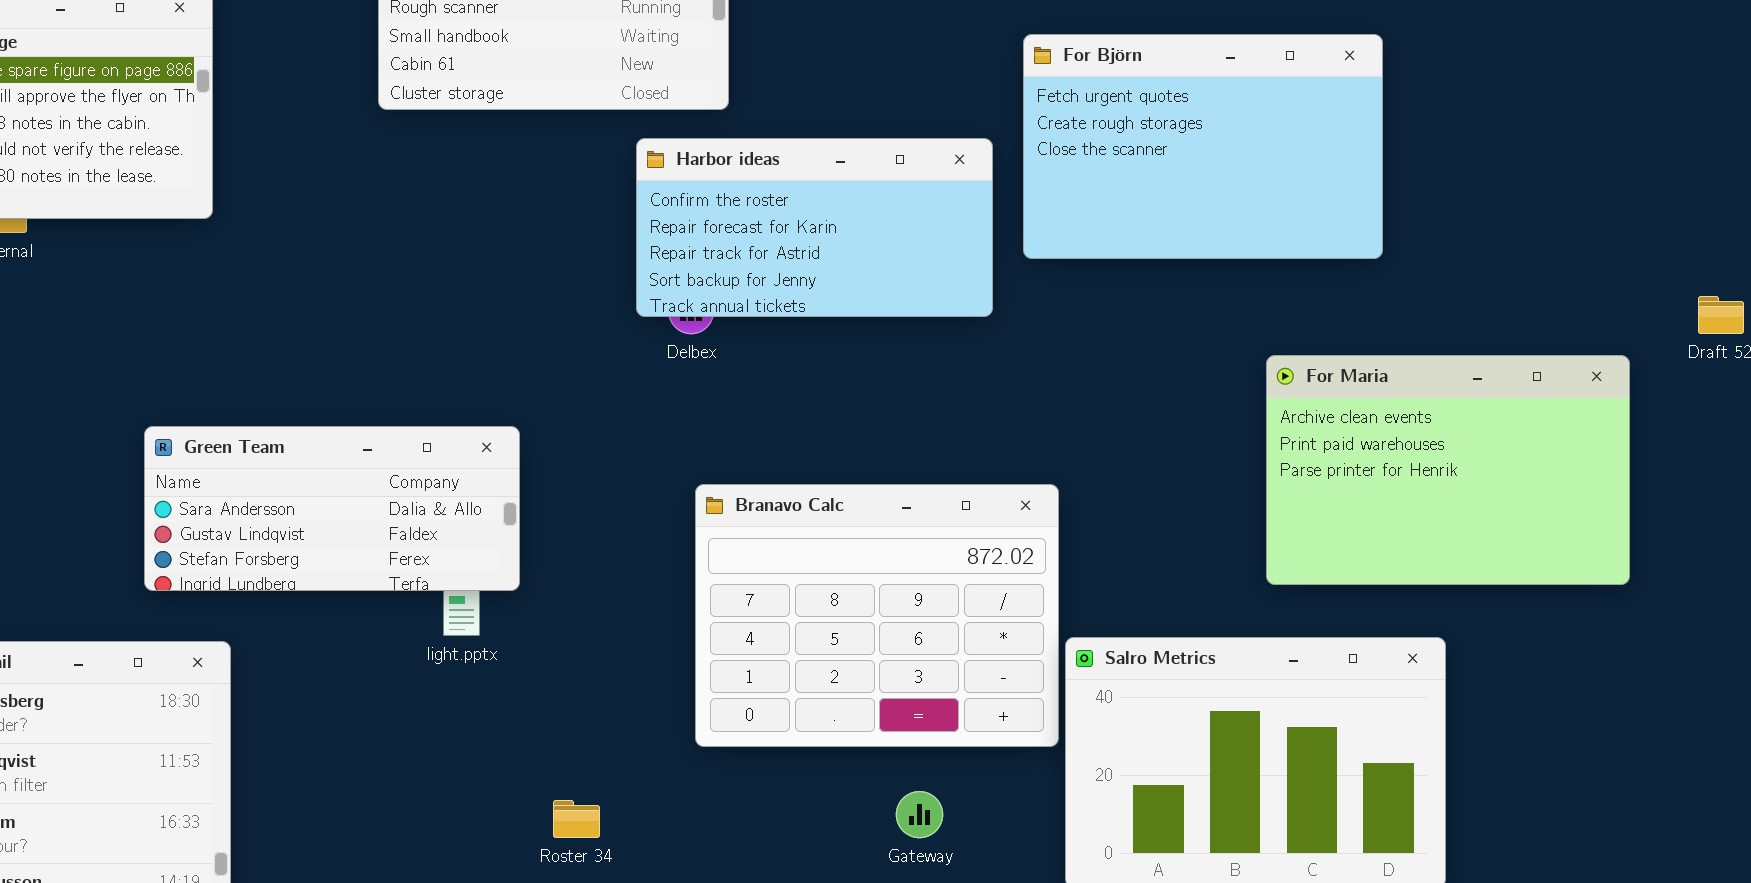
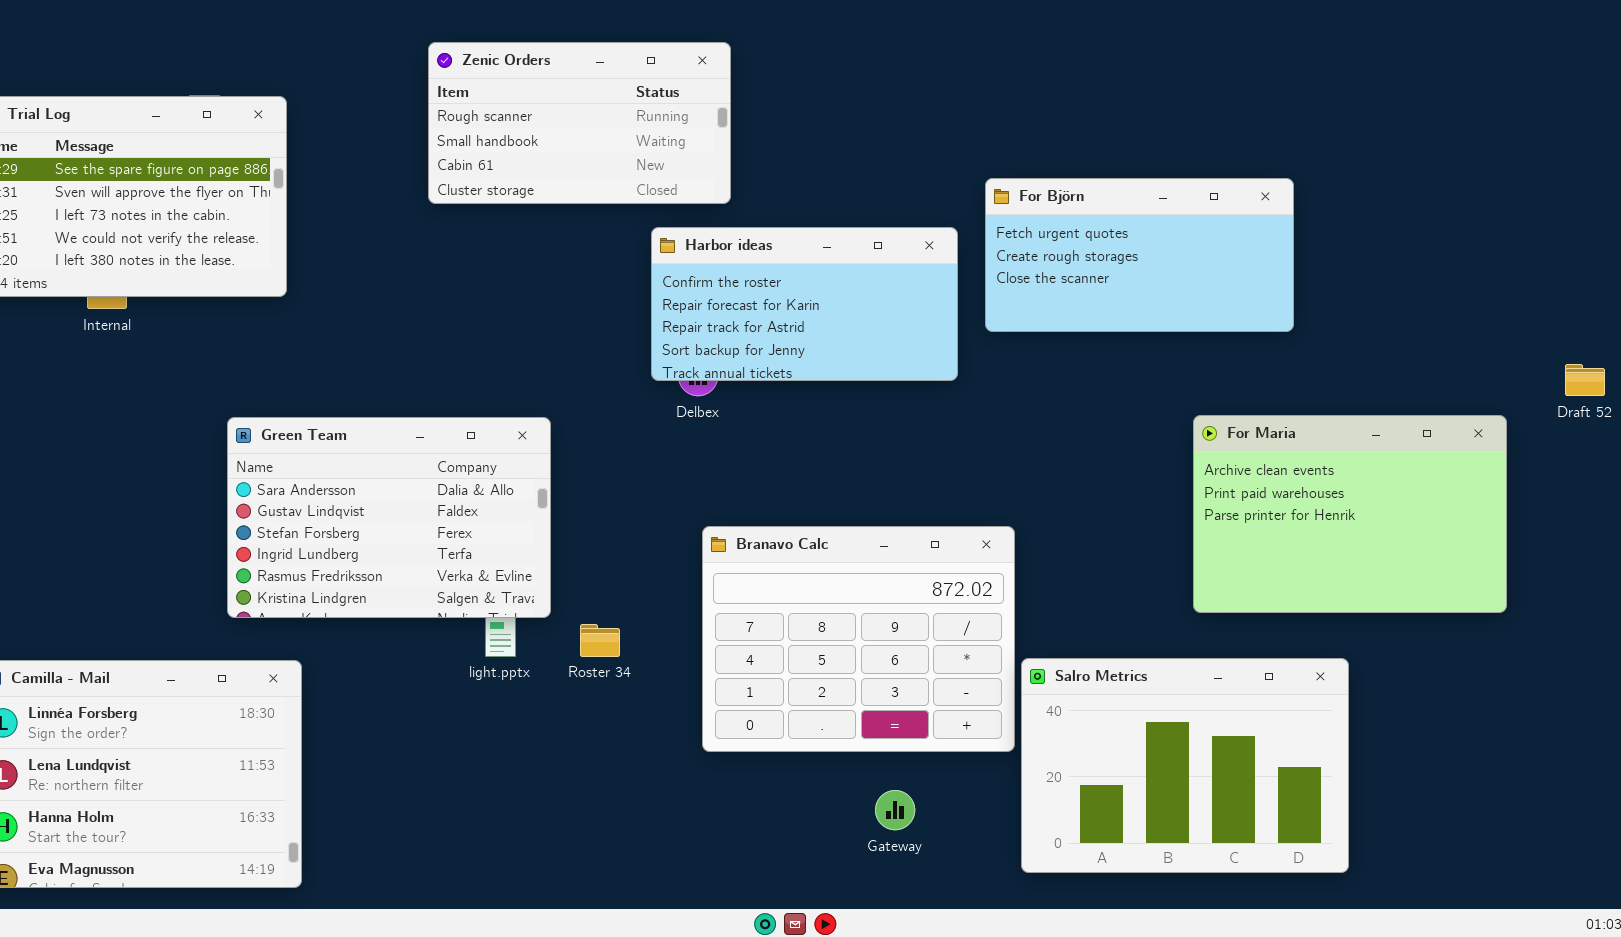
For Björn: [1023,34,1383,259] -> [985,178,1294,332], resized
Green Team: [144,426,520,591] -> [227,417,551,618], resized
Roster 34: [553,800,600,838] -> [580,624,620,657], moved

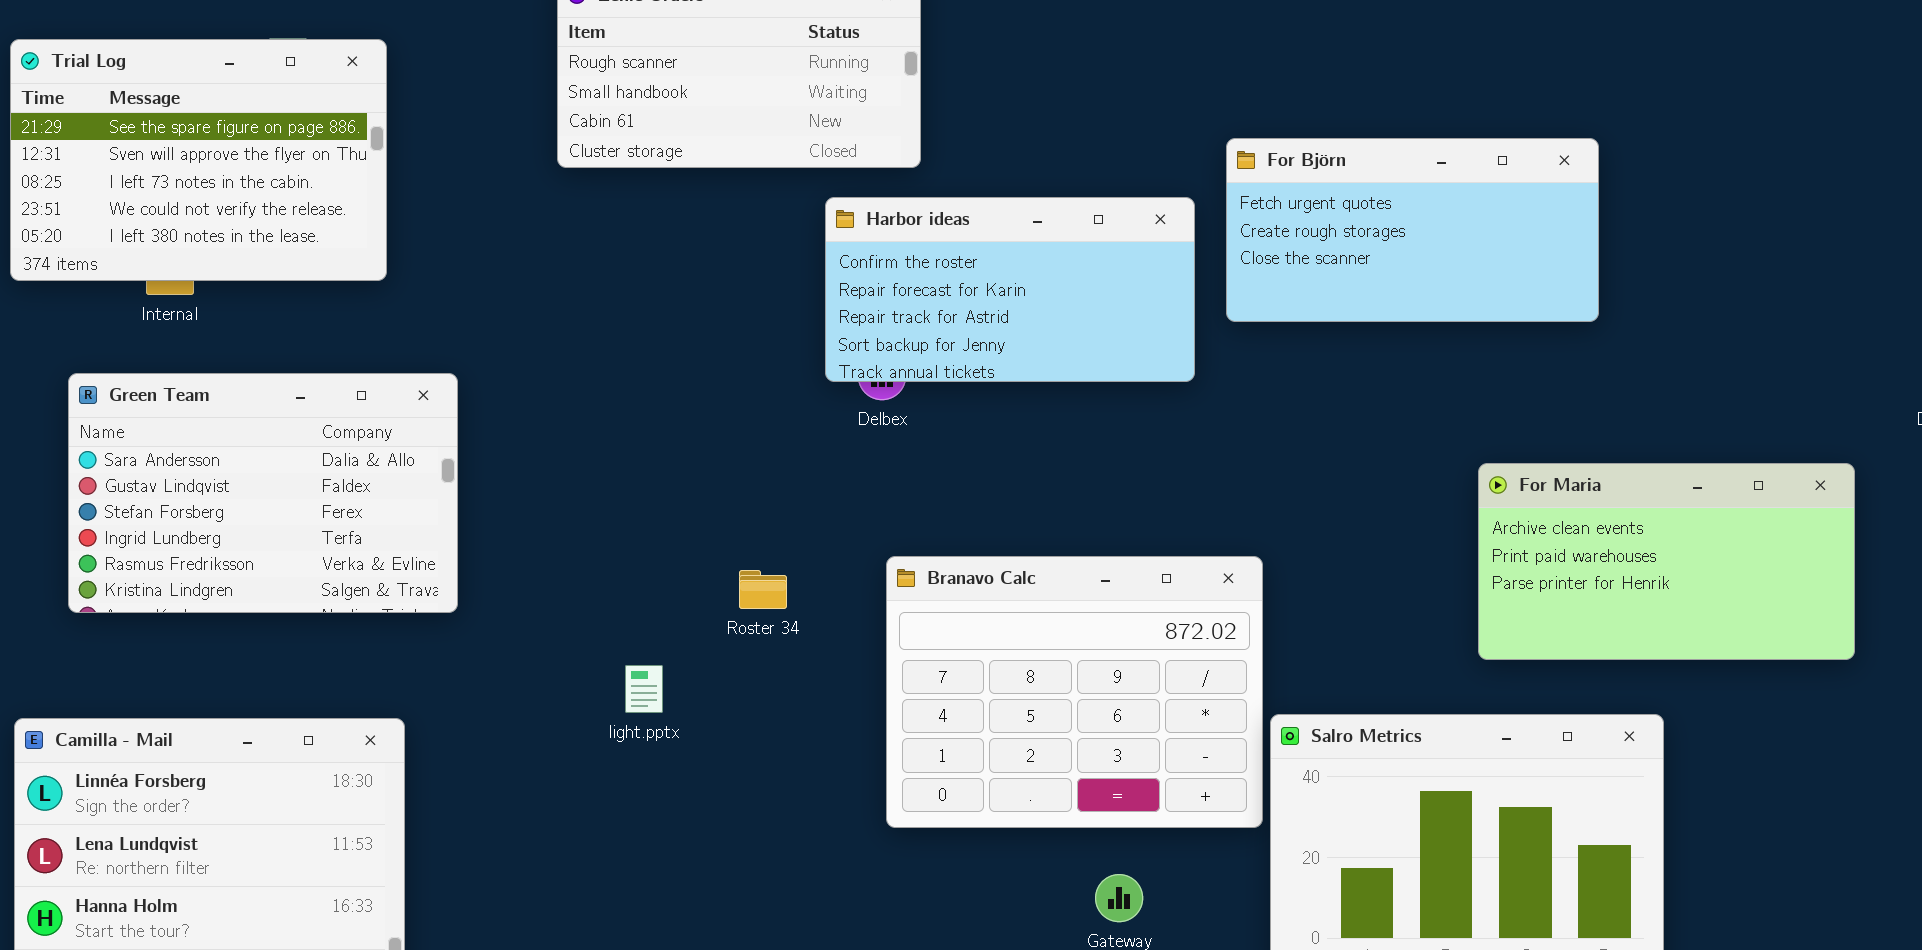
For Maria: [1193,415,1507,613] -> [1478,463,1855,660], resized
Green Team: [227,417,551,618] -> [68,373,458,613], moved
Roster 34: [580,624,620,657] -> [739,570,787,609], moved

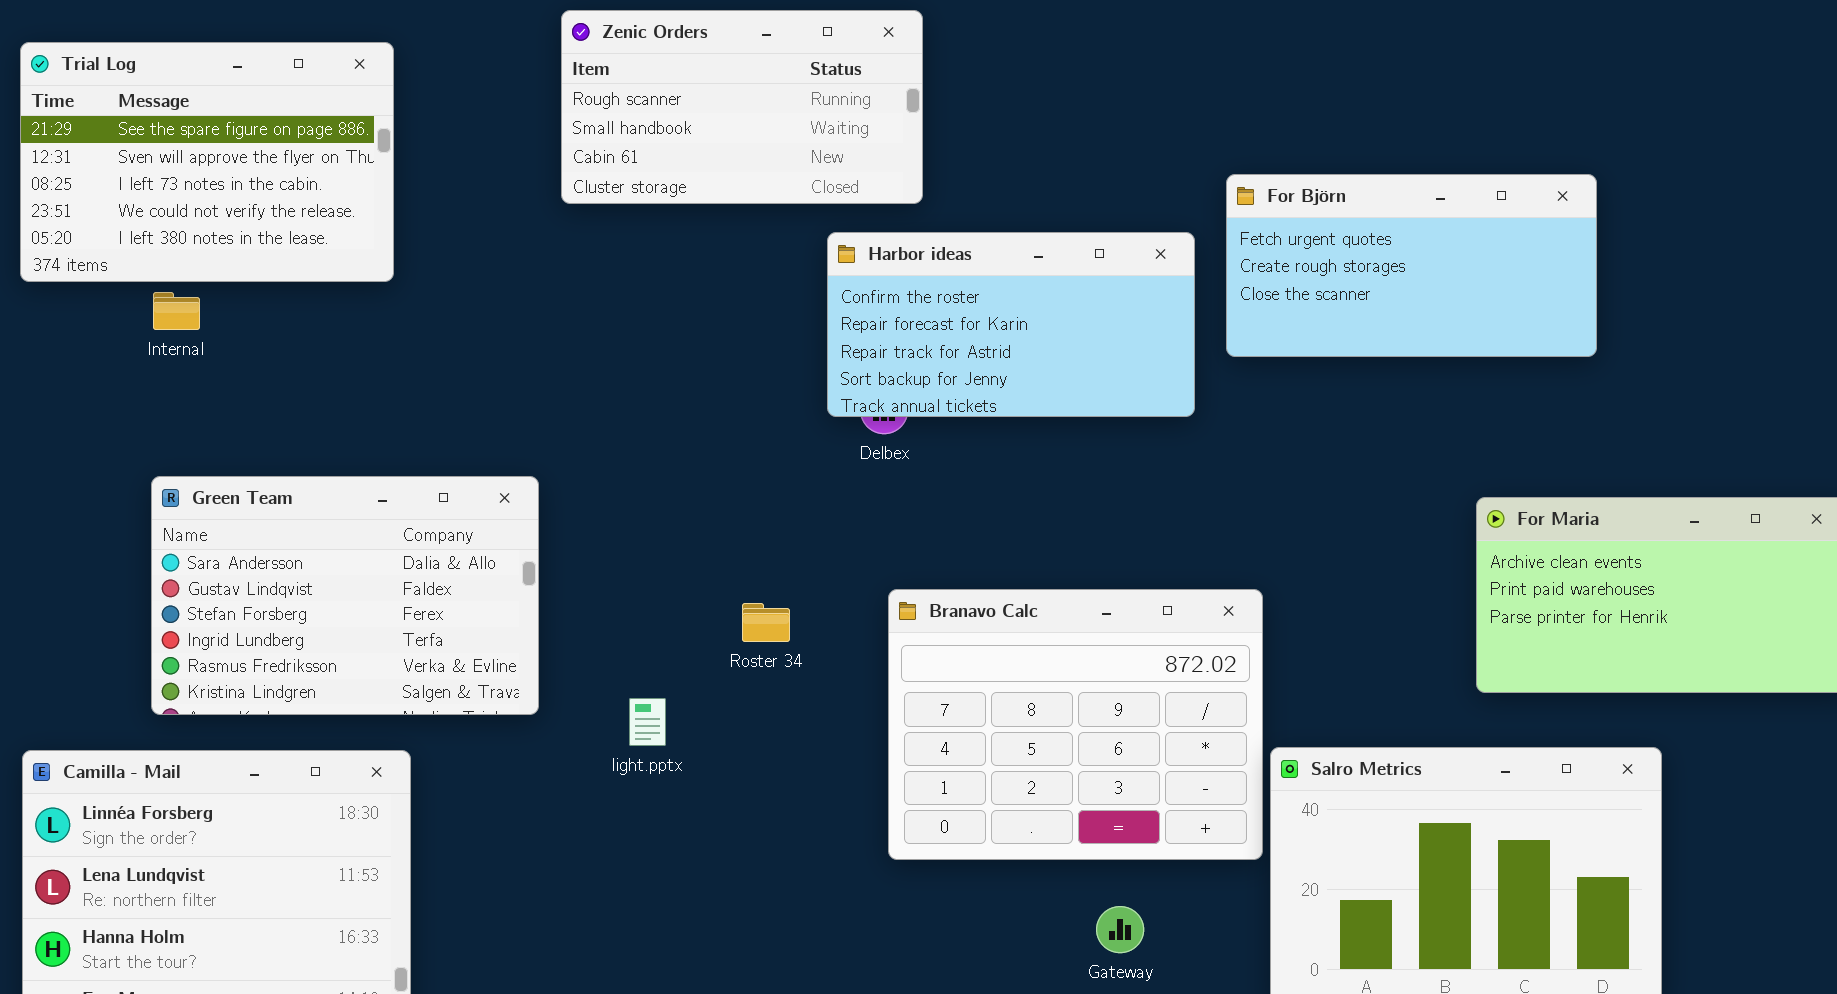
Trial Log: [10,39,387,281] -> [20,42,394,282], moved
Green Team: [68,373,458,613] -> [151,476,539,715], moved

